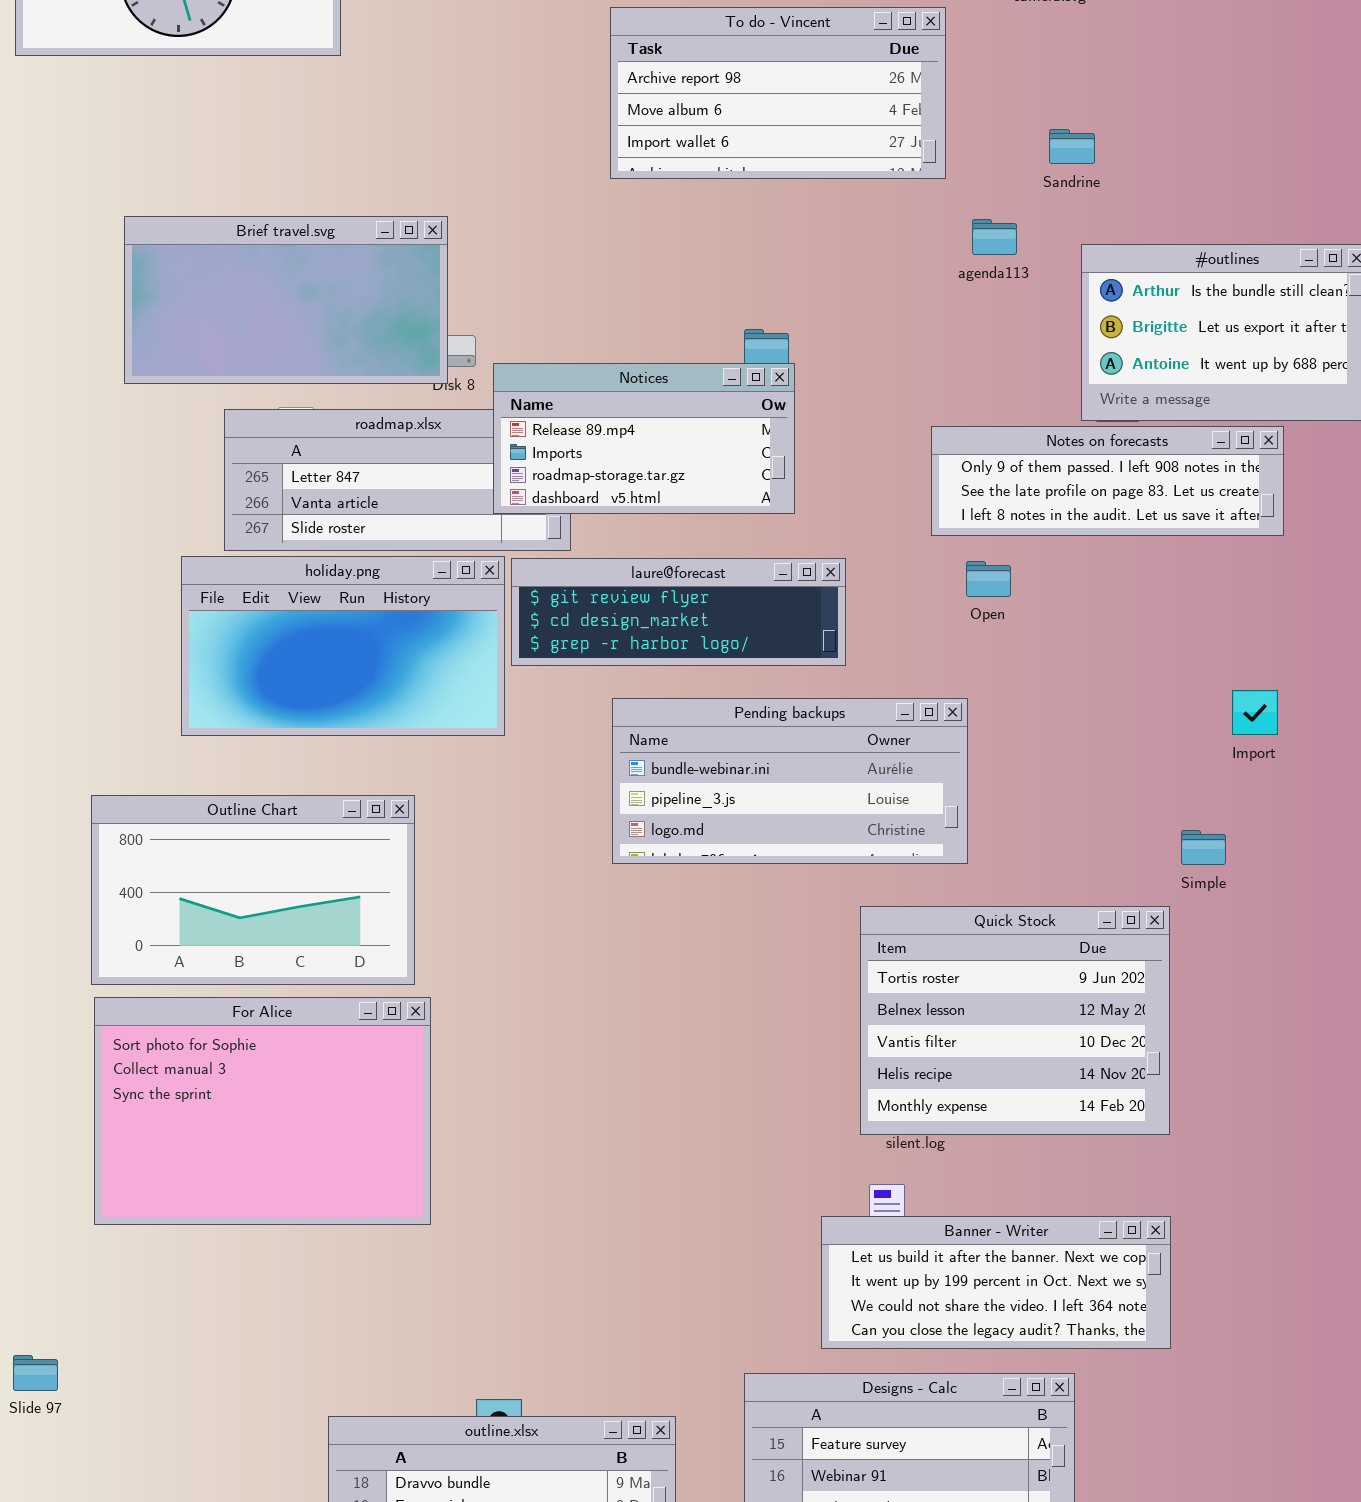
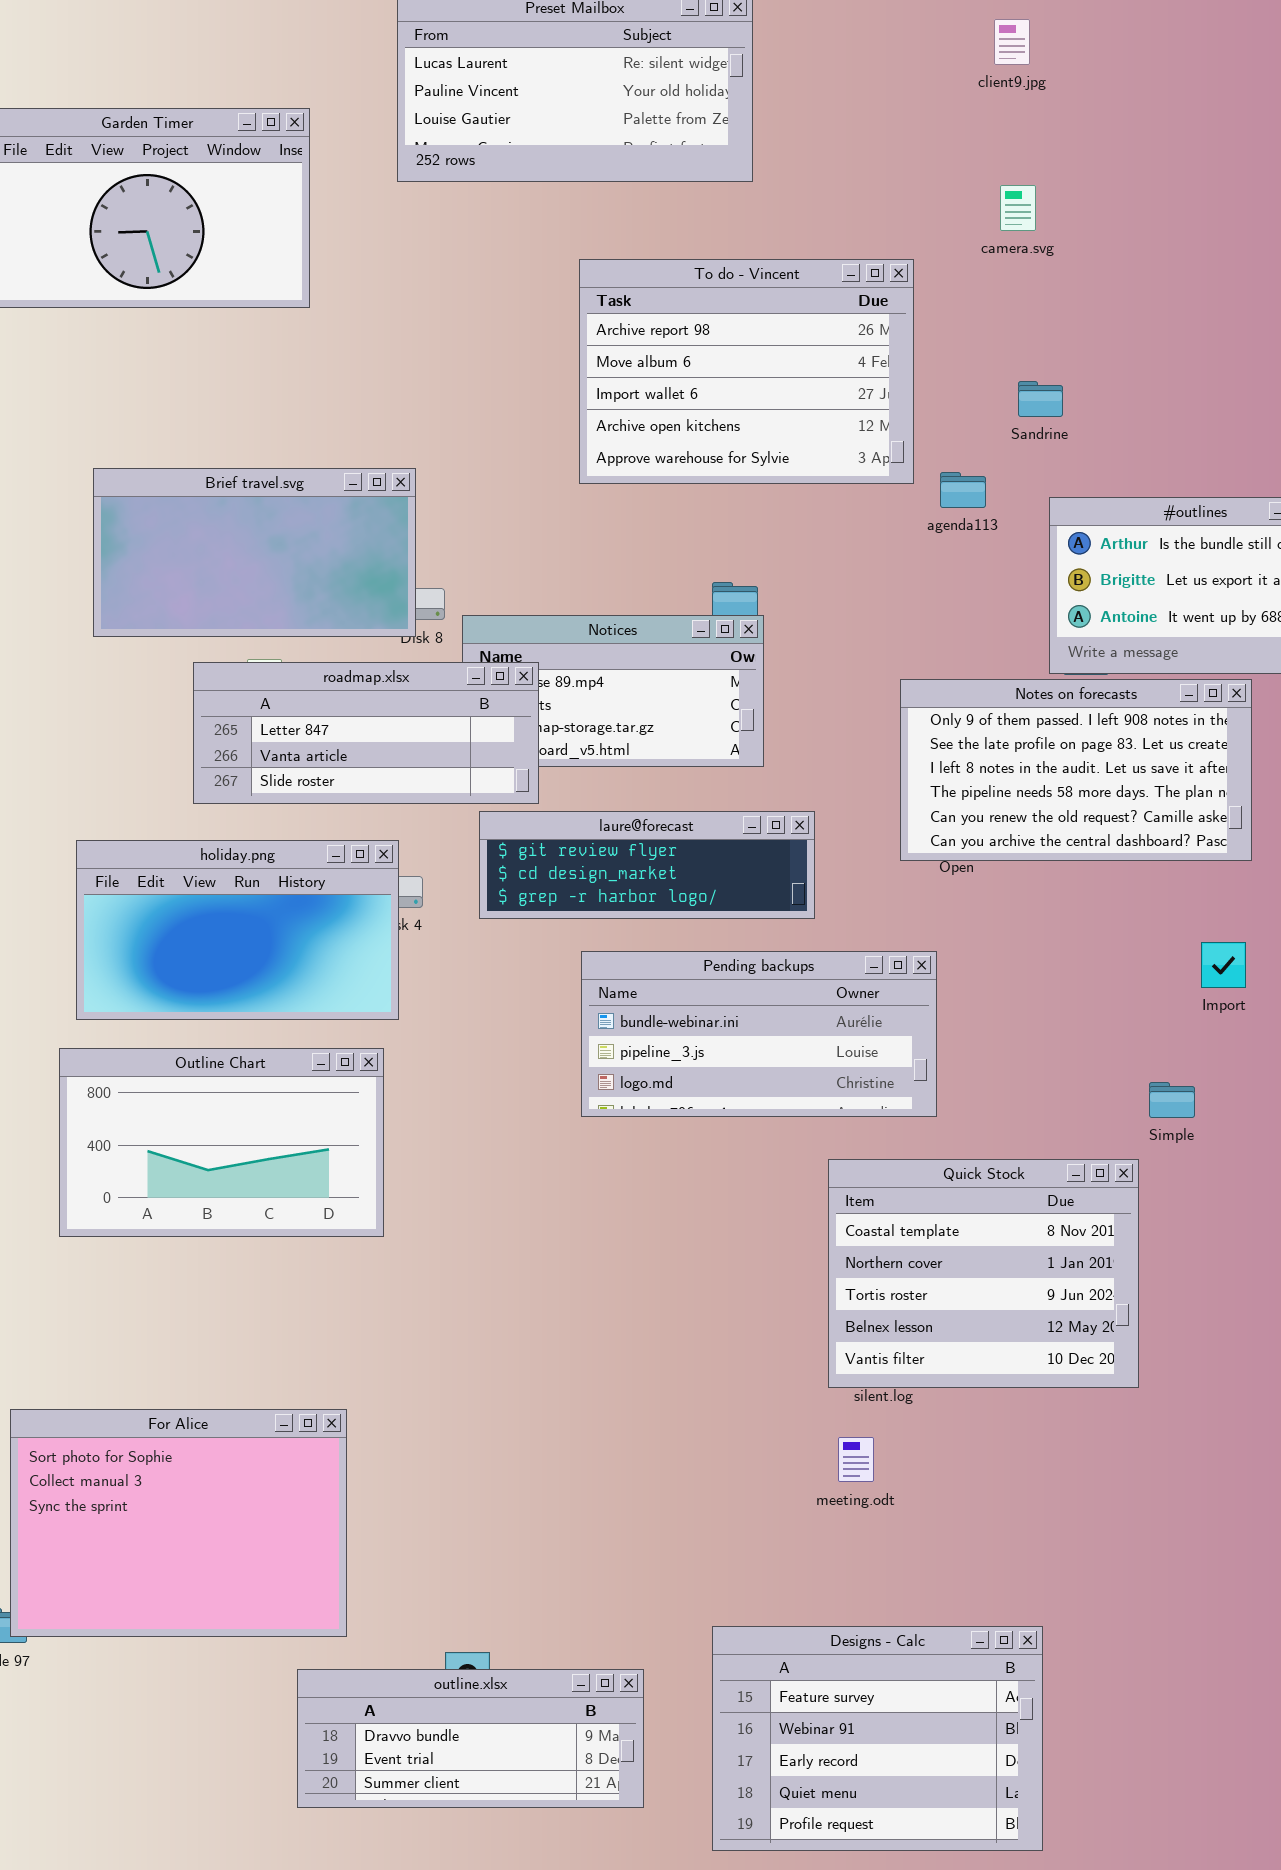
To do - Vincent: [610,7,946,179] -> [579,259,914,484], resized
roadmap.xlsx: [224,409,571,551] -> [193,662,539,804], raised
Notes on forecasts: [931,426,1284,536] -> [900,679,1252,861], resized
holiday.png: [181,556,505,736] -> [76,840,399,1020], moved
Quick Stock: [860,906,1170,1135] -> [828,1159,1139,1388], scrolled up 2 rows
For Alice: [94,997,431,1225] -> [10,1409,347,1637], moved
Banner - Writer: [821,1216,1171,1349] -> none, closed

